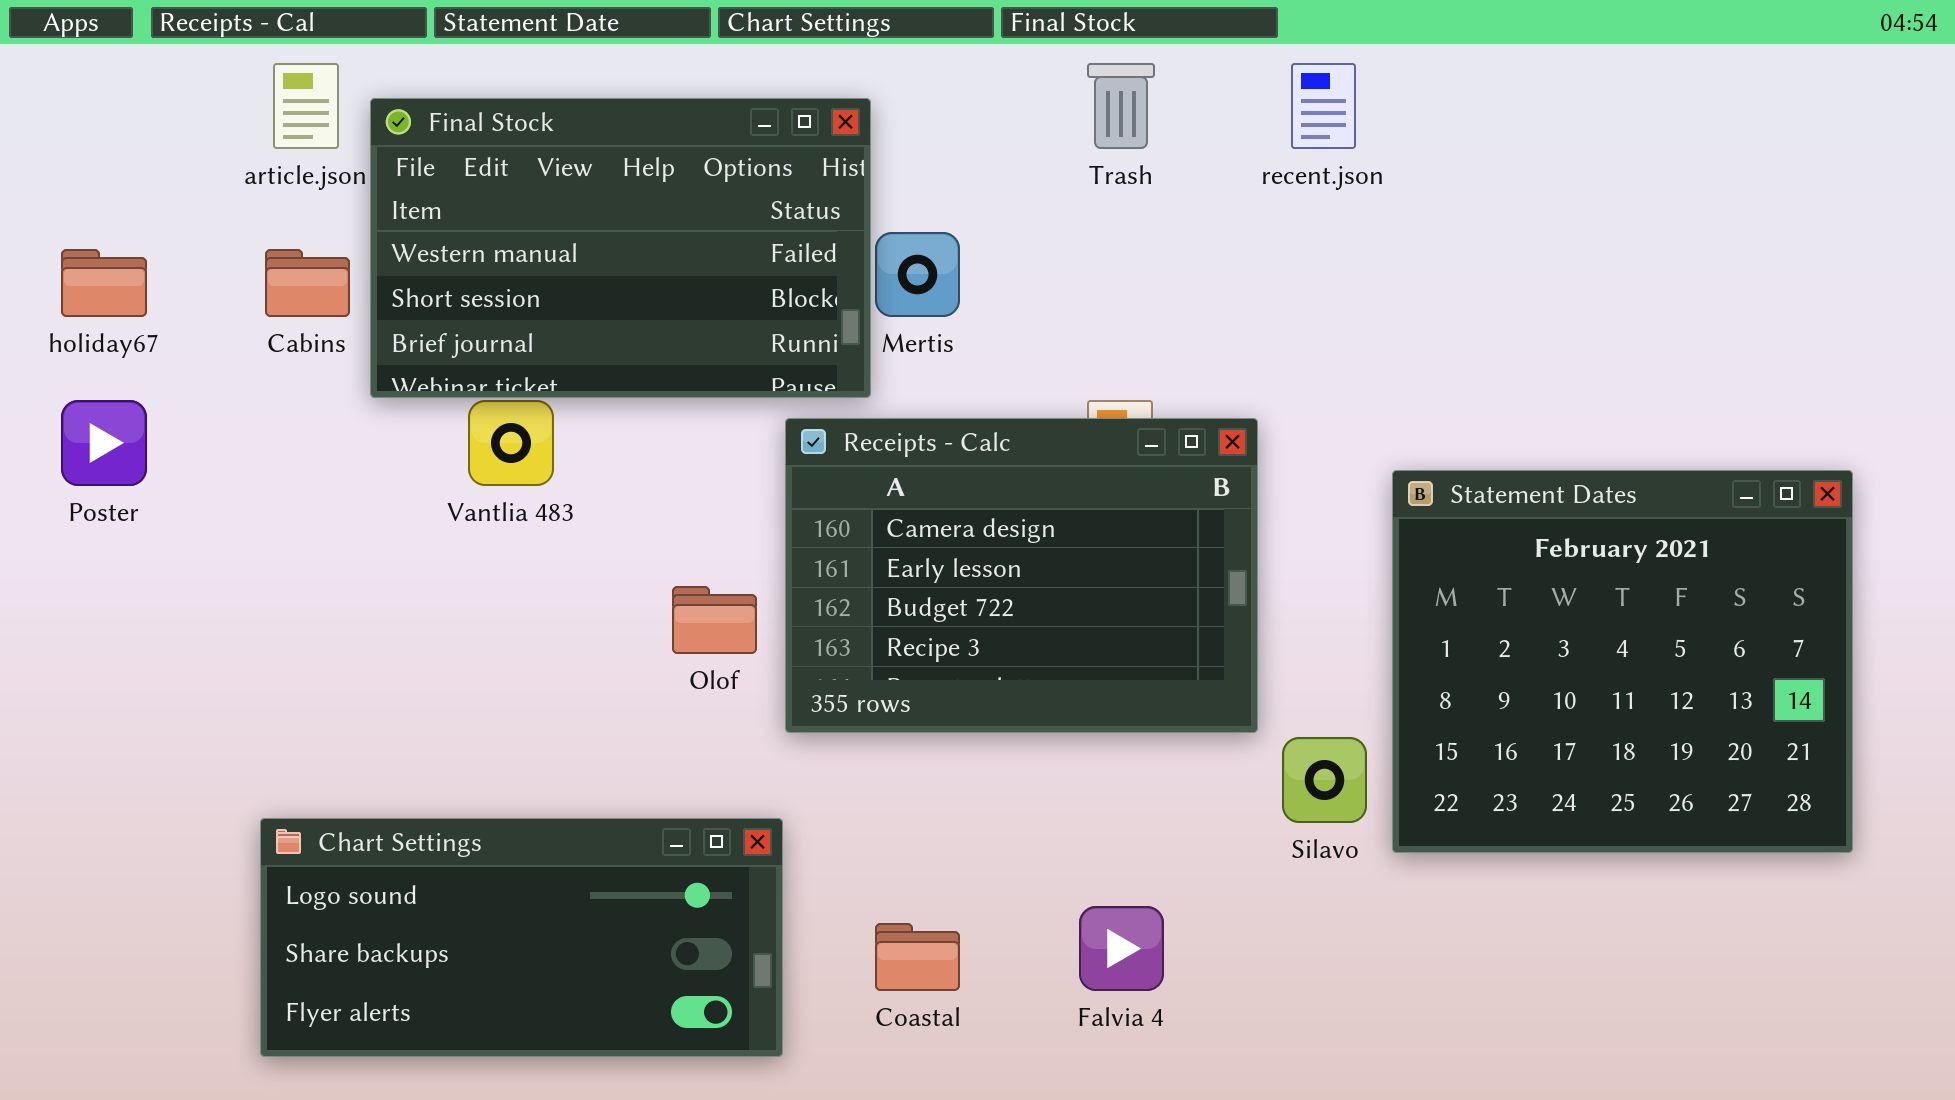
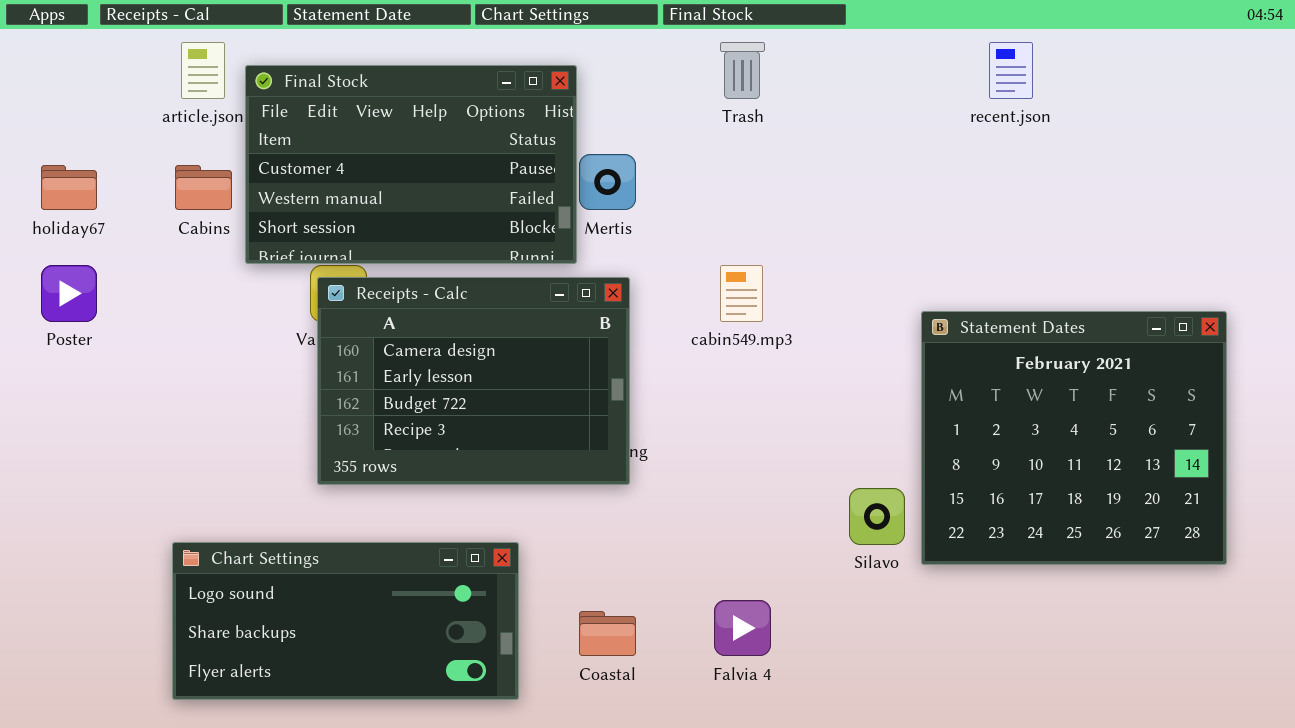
recent.json: [1291,63,1356,149] -> [989,42,1033,99], moved
Final Stock: [370,98,871,398] -> [245,65,577,264], scrolled up 1 row
Receipts - Calc: [785,418,1258,733] -> [317,277,630,485], moved

